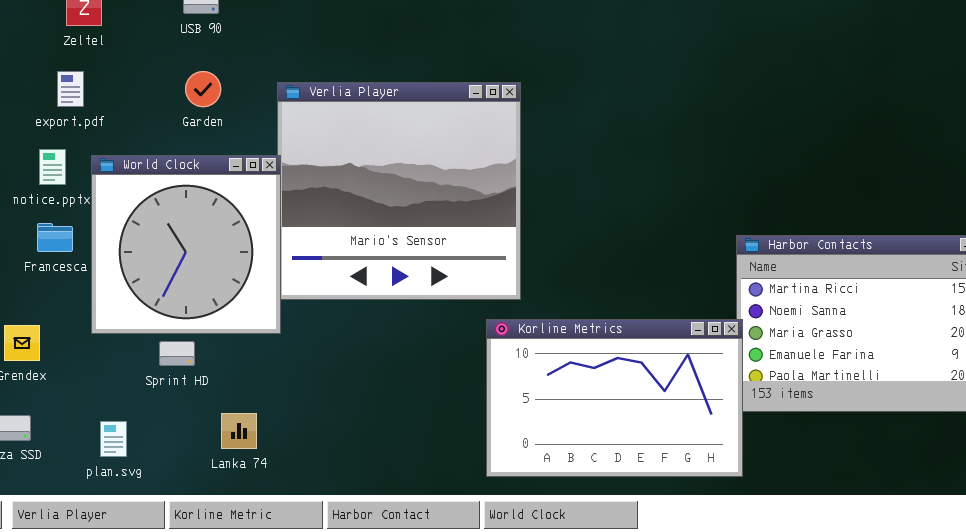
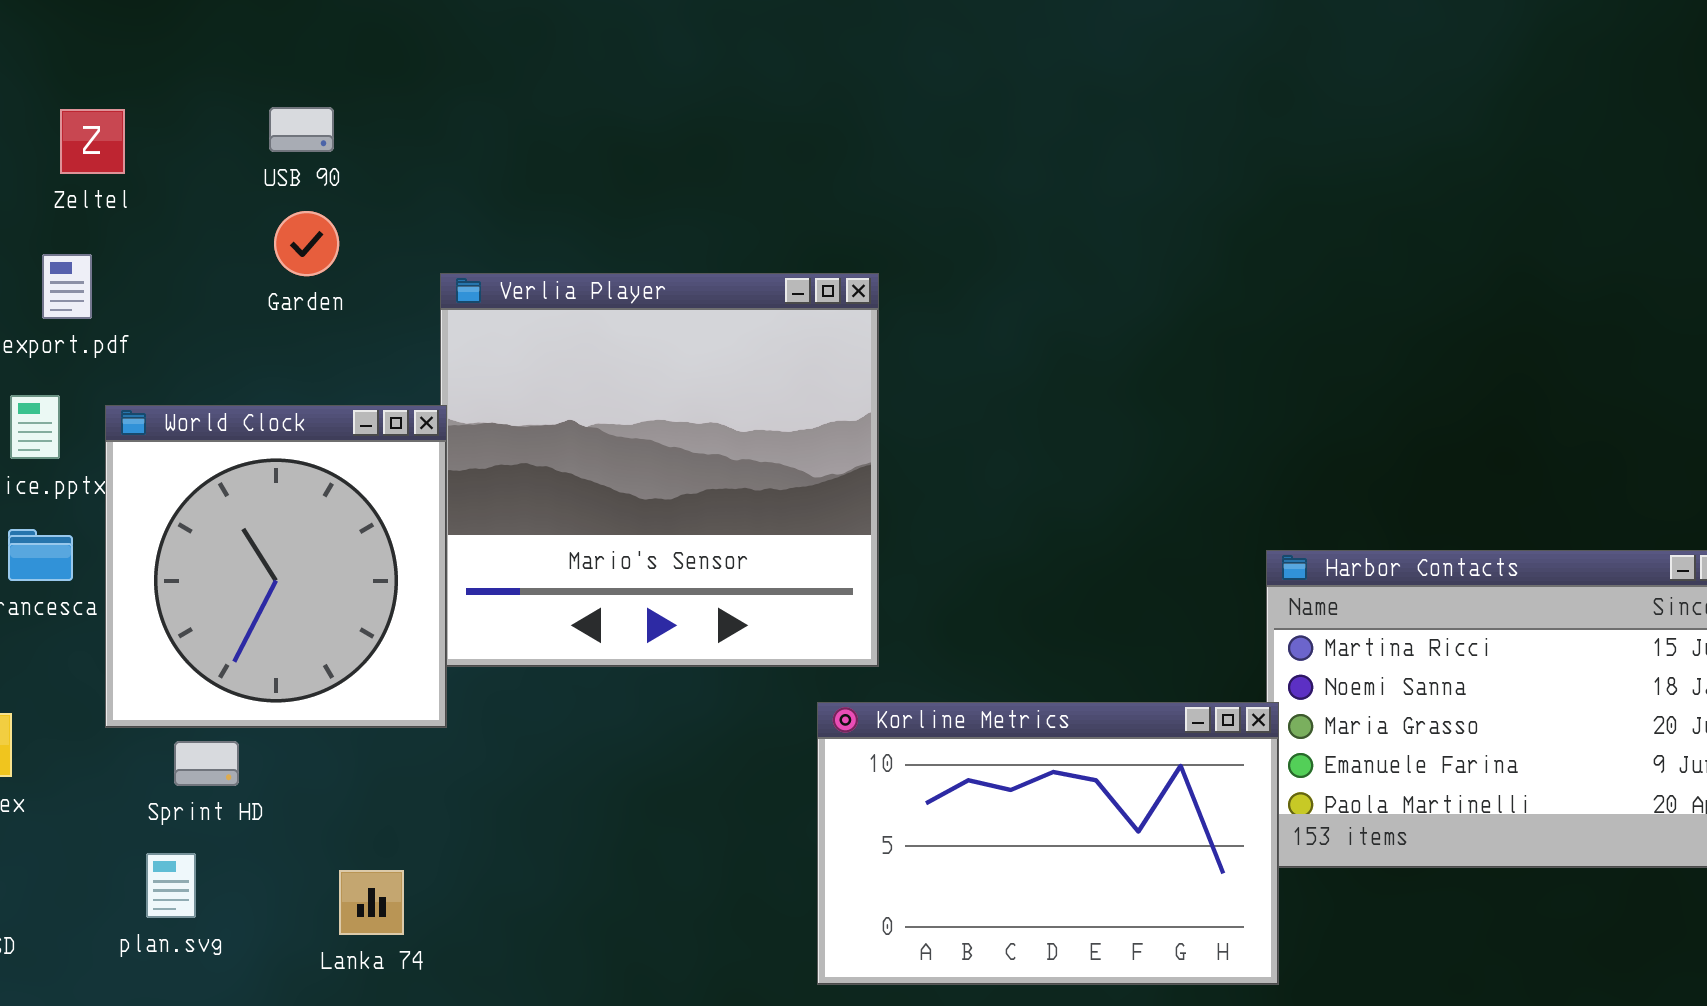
Garden: [185,71,221,107] -> [274,211,339,276], moved
Sprint HD: [159,341,195,366] -> [174,741,239,786], moved
plan.svg: [100,421,127,457] -> [146,853,196,918], moved

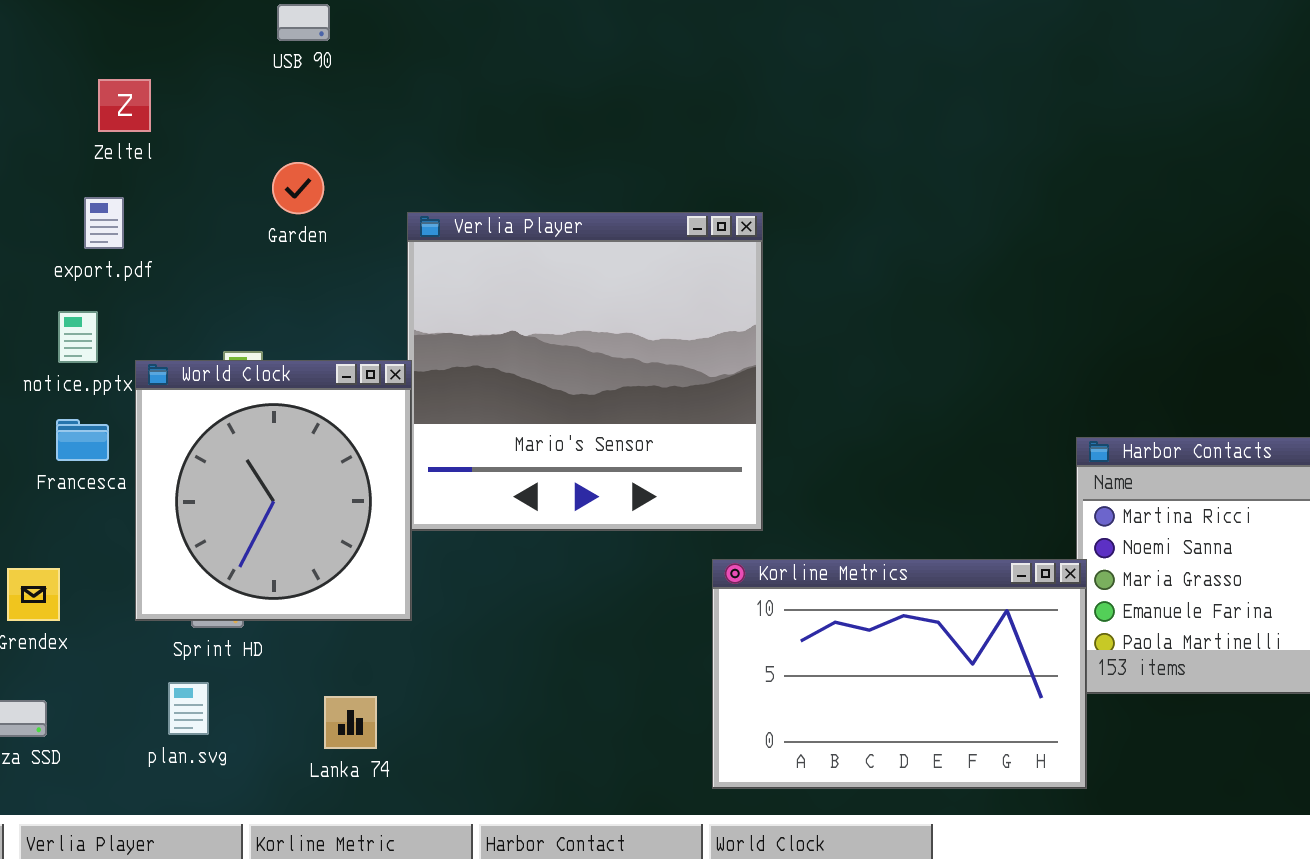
USB 90: [269,107,334,152] -> [277,4,330,41], moved
World Clock: [105,405,447,728] -> [135,360,412,621], moved

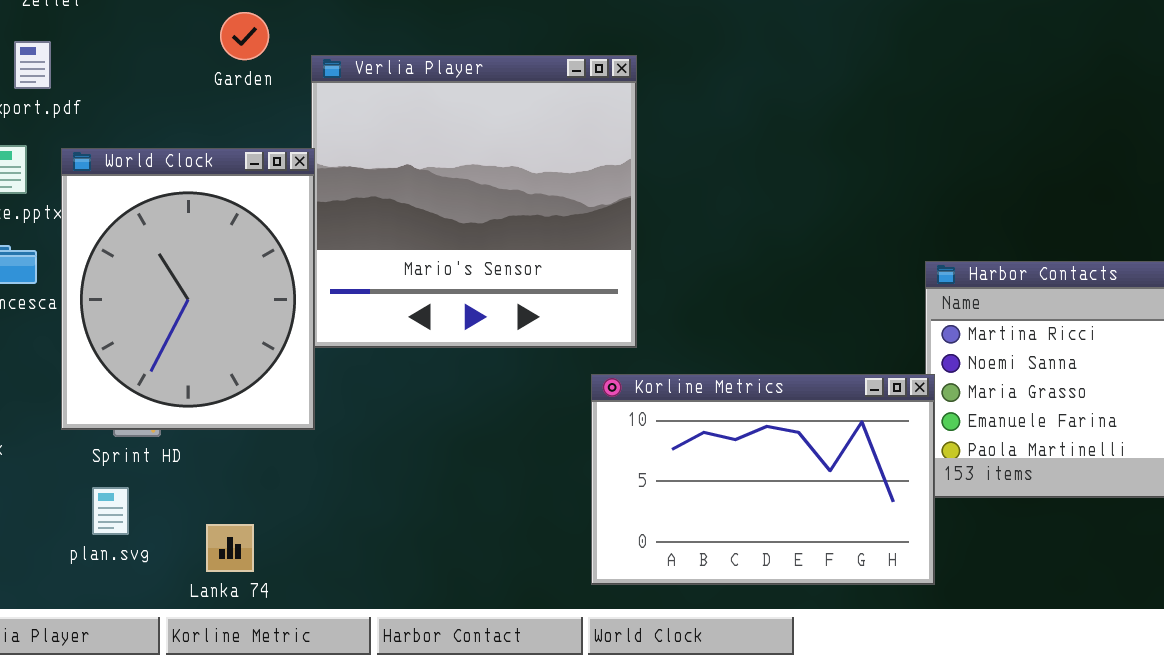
Garden: [272,162,324,214] -> [220,12,269,60], moved
World Clock: [135,360,412,621] -> [61,148,315,430], resized
Lanka 74: [324,696,377,749] -> [206,524,254,572], moved

